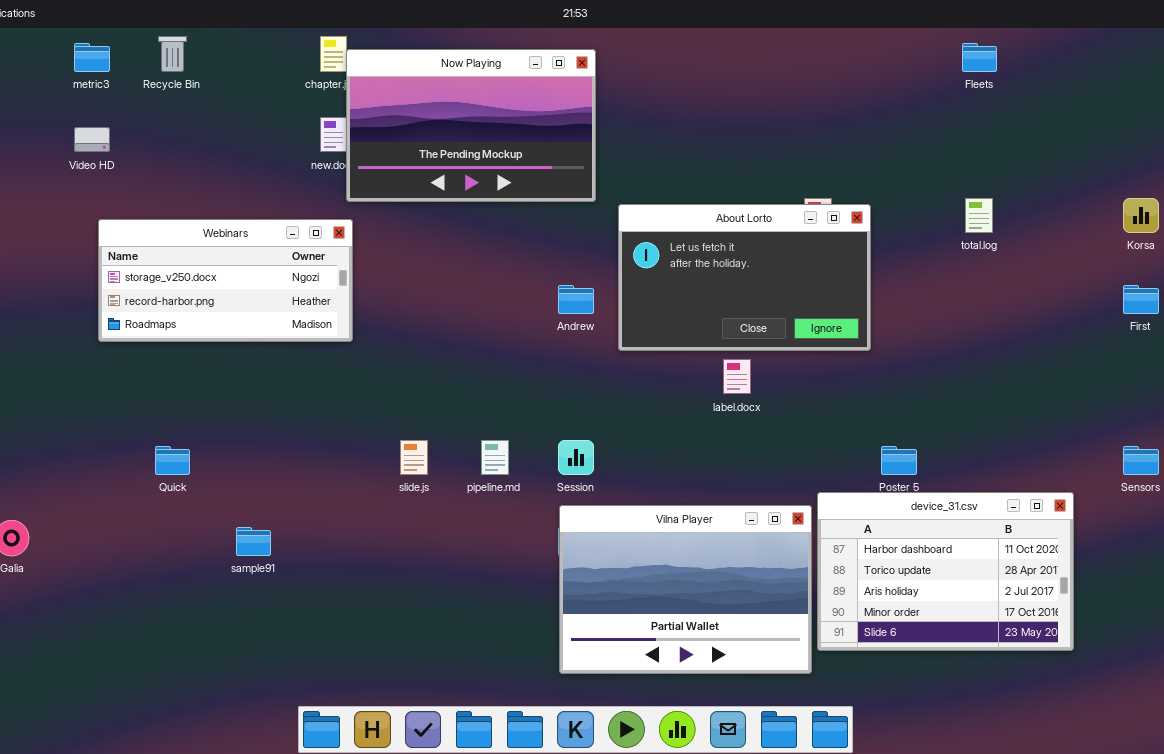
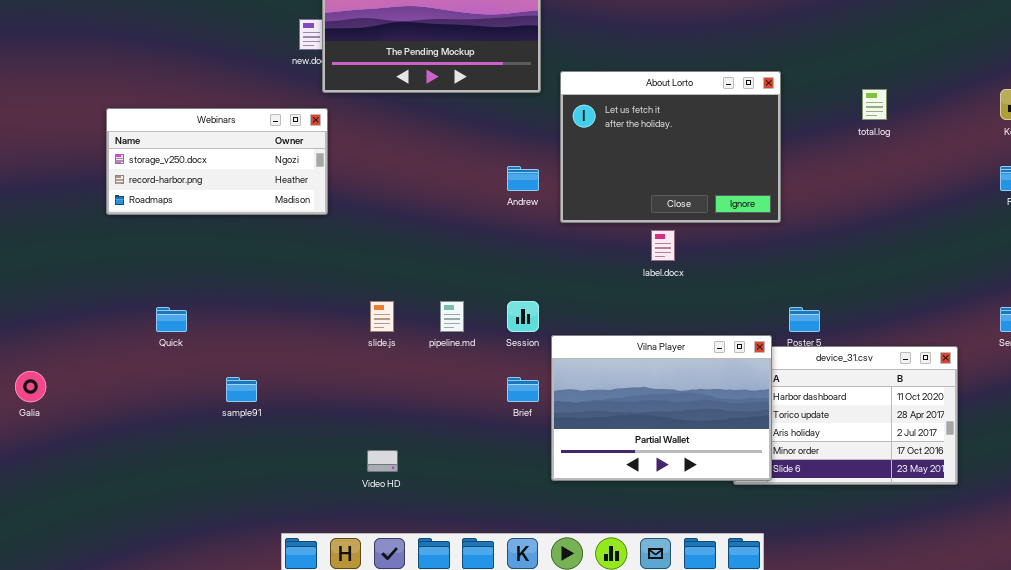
Video HD: [74,127,110,152] -> [367,450,398,472], moved
About Lorto: [618,204,871,351] -> [560,71,781,223], resized
Vilna Player: [559,505,812,674] -> [551,335,772,481], moved

